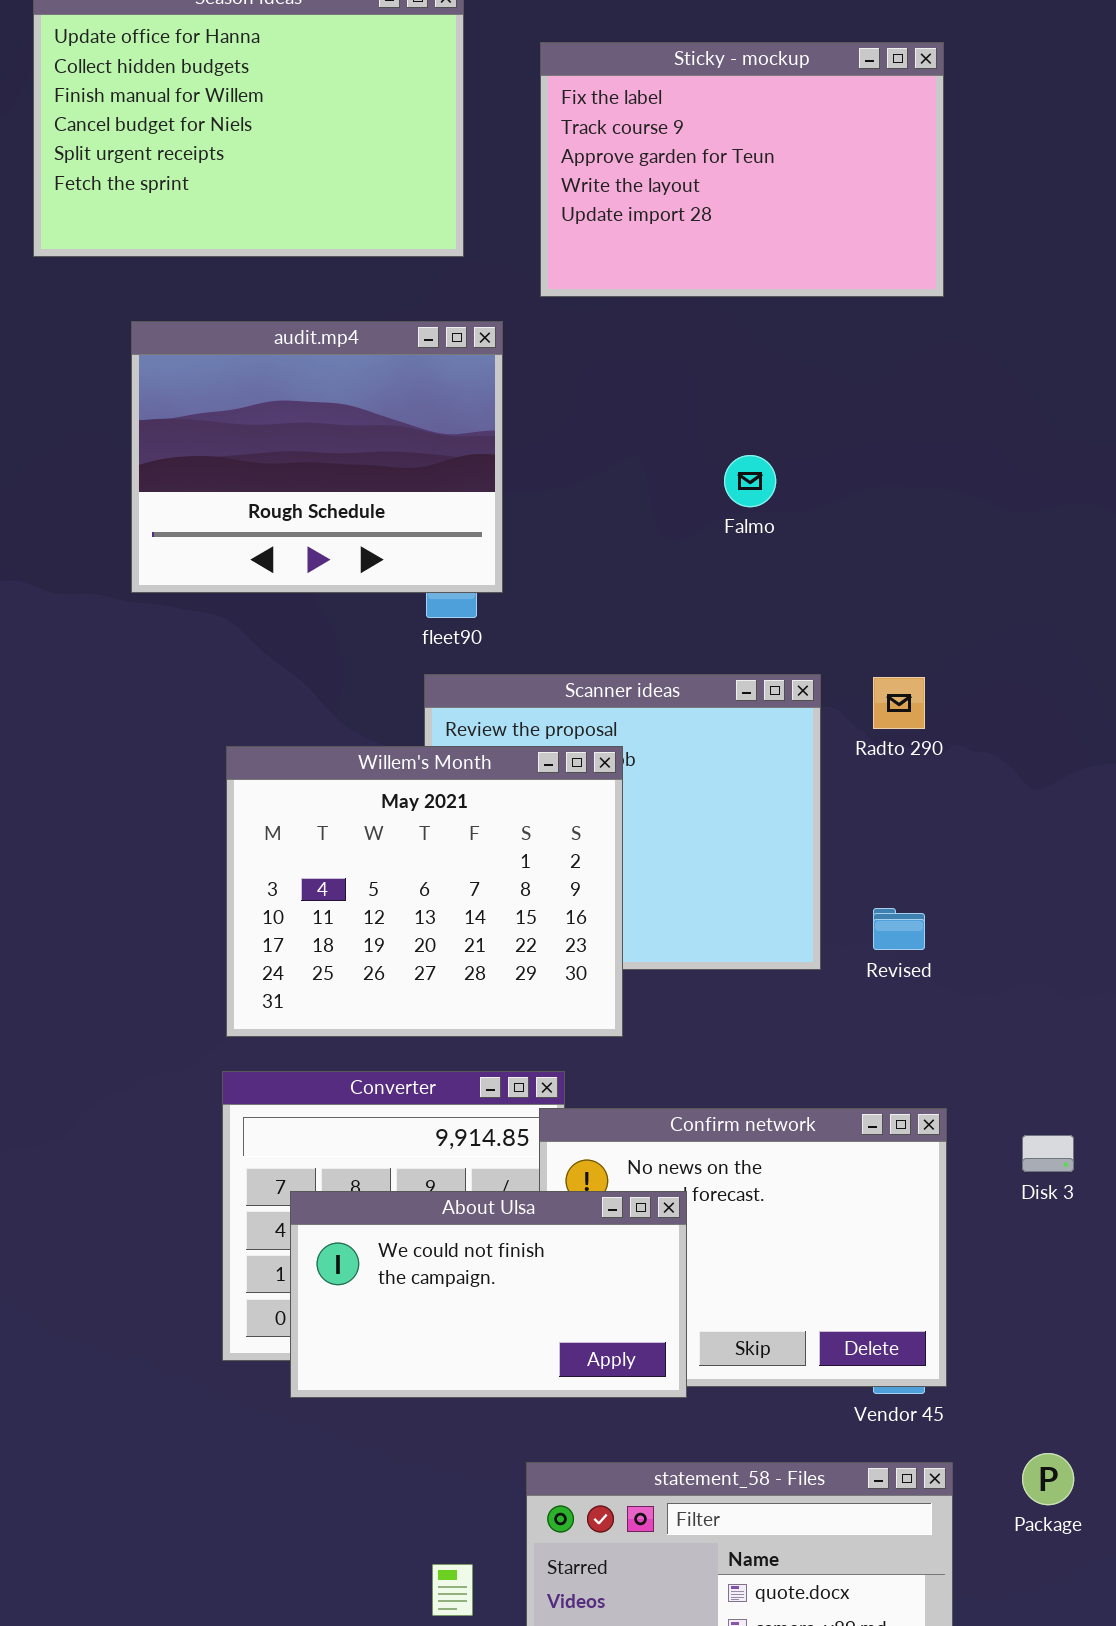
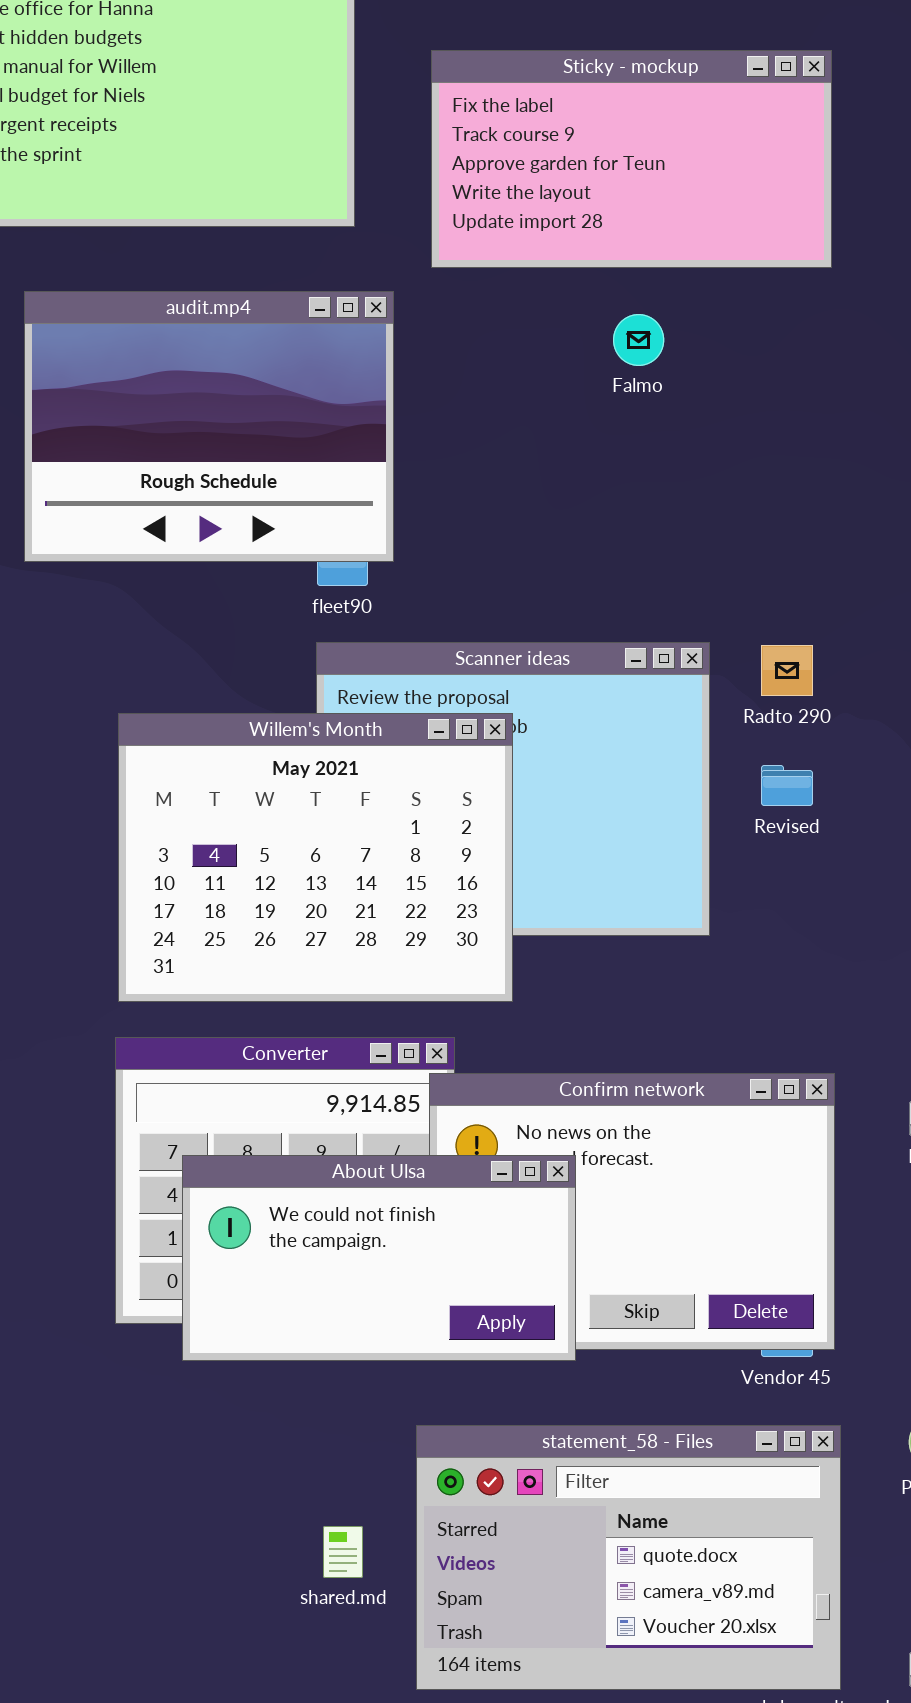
Sticky - mockup: [540,42,944,297] -> [431,50,832,268], resized
Falmo: [724,455,776,507] -> [613,314,664,366], moved
Revised: [873,908,925,950] -> [761,765,813,806], moved

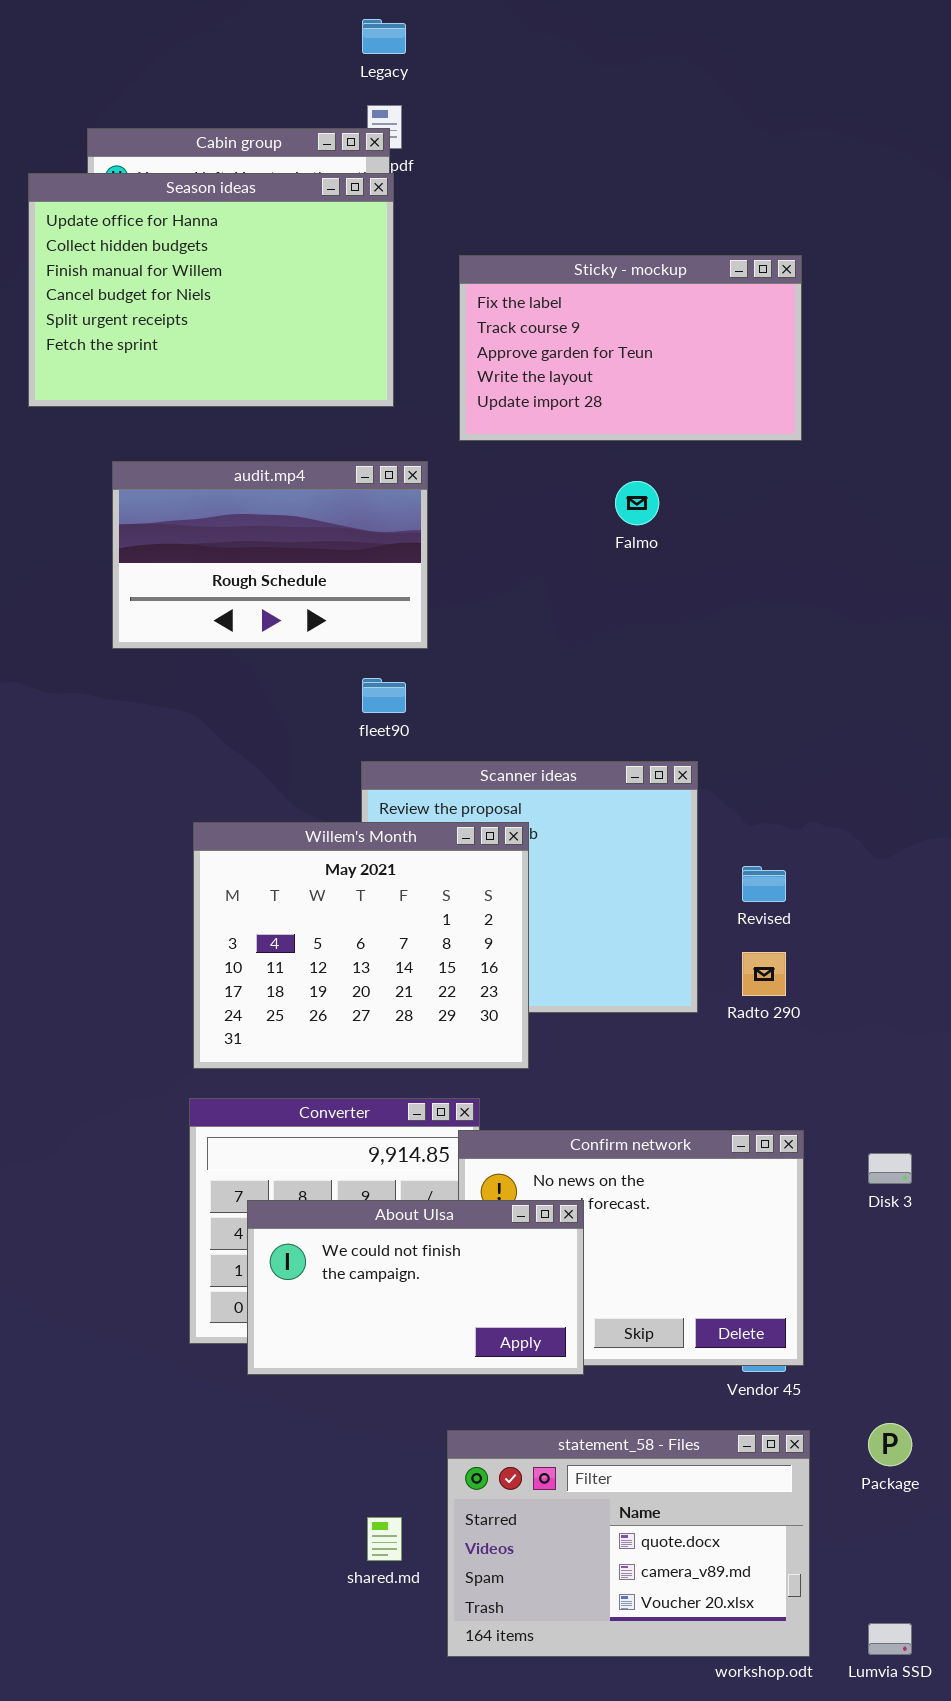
audit.mp4: [24,291,394,562] -> [112,461,428,649], resized
Radto 290: [761,645,813,696] -> [742,952,786,996], moved

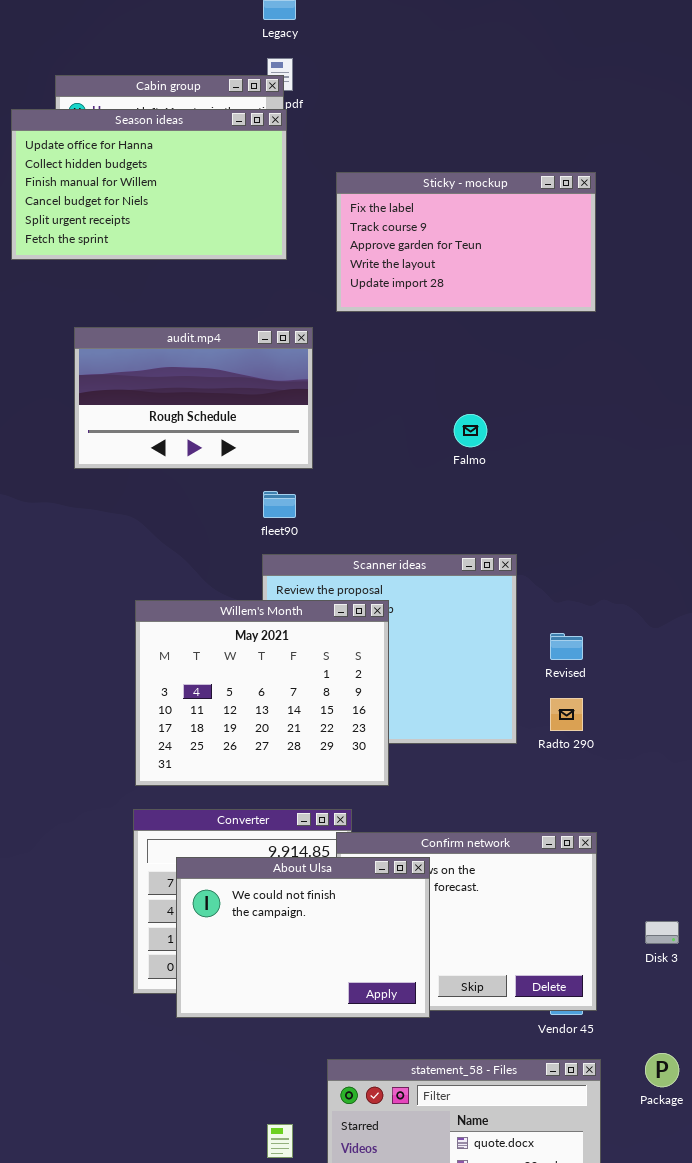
Season ideas: [28,173,394,407] -> [11,109,287,260], resized
Falmo: [615,481,659,525] -> [454,414,487,447], moved
Disk 3: [868,1153,912,1184] -> [645,921,679,944], moved
About Ulsa: [247,1200,584,1375] -> [176,857,430,1018], resized

